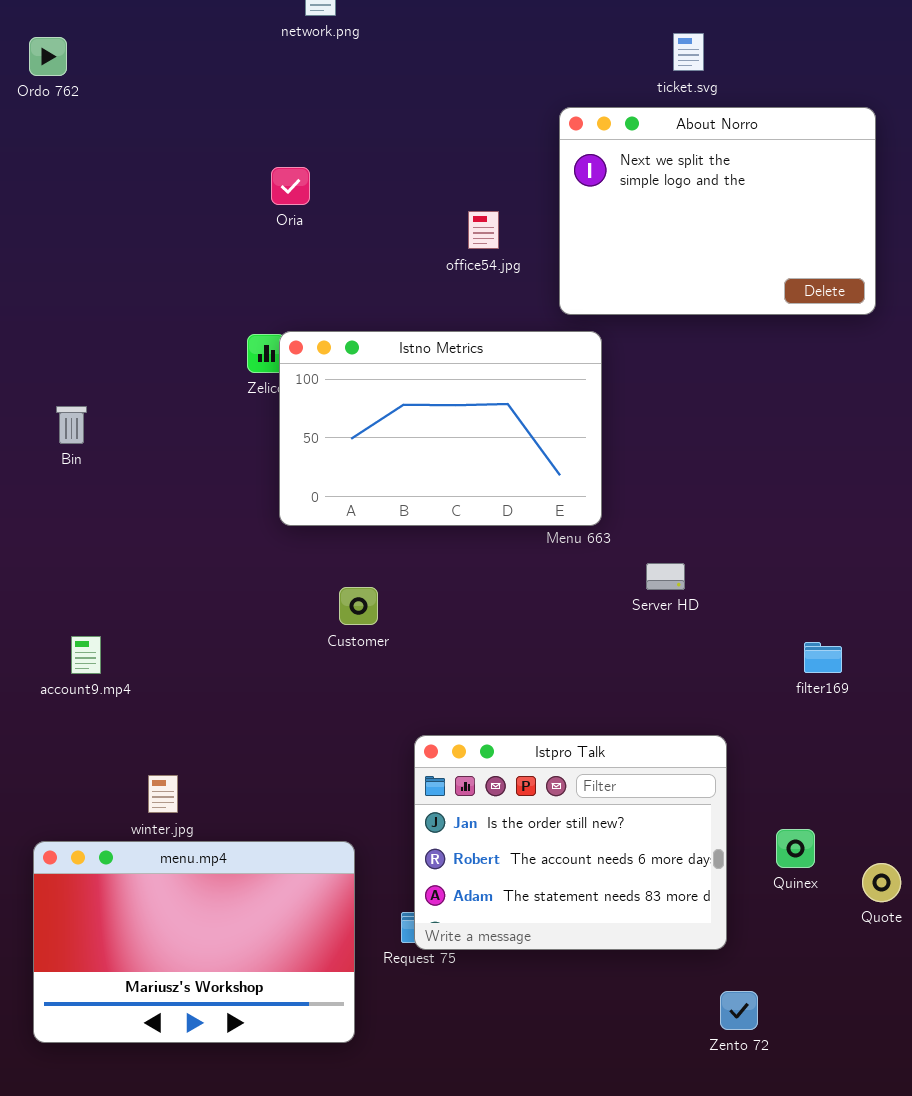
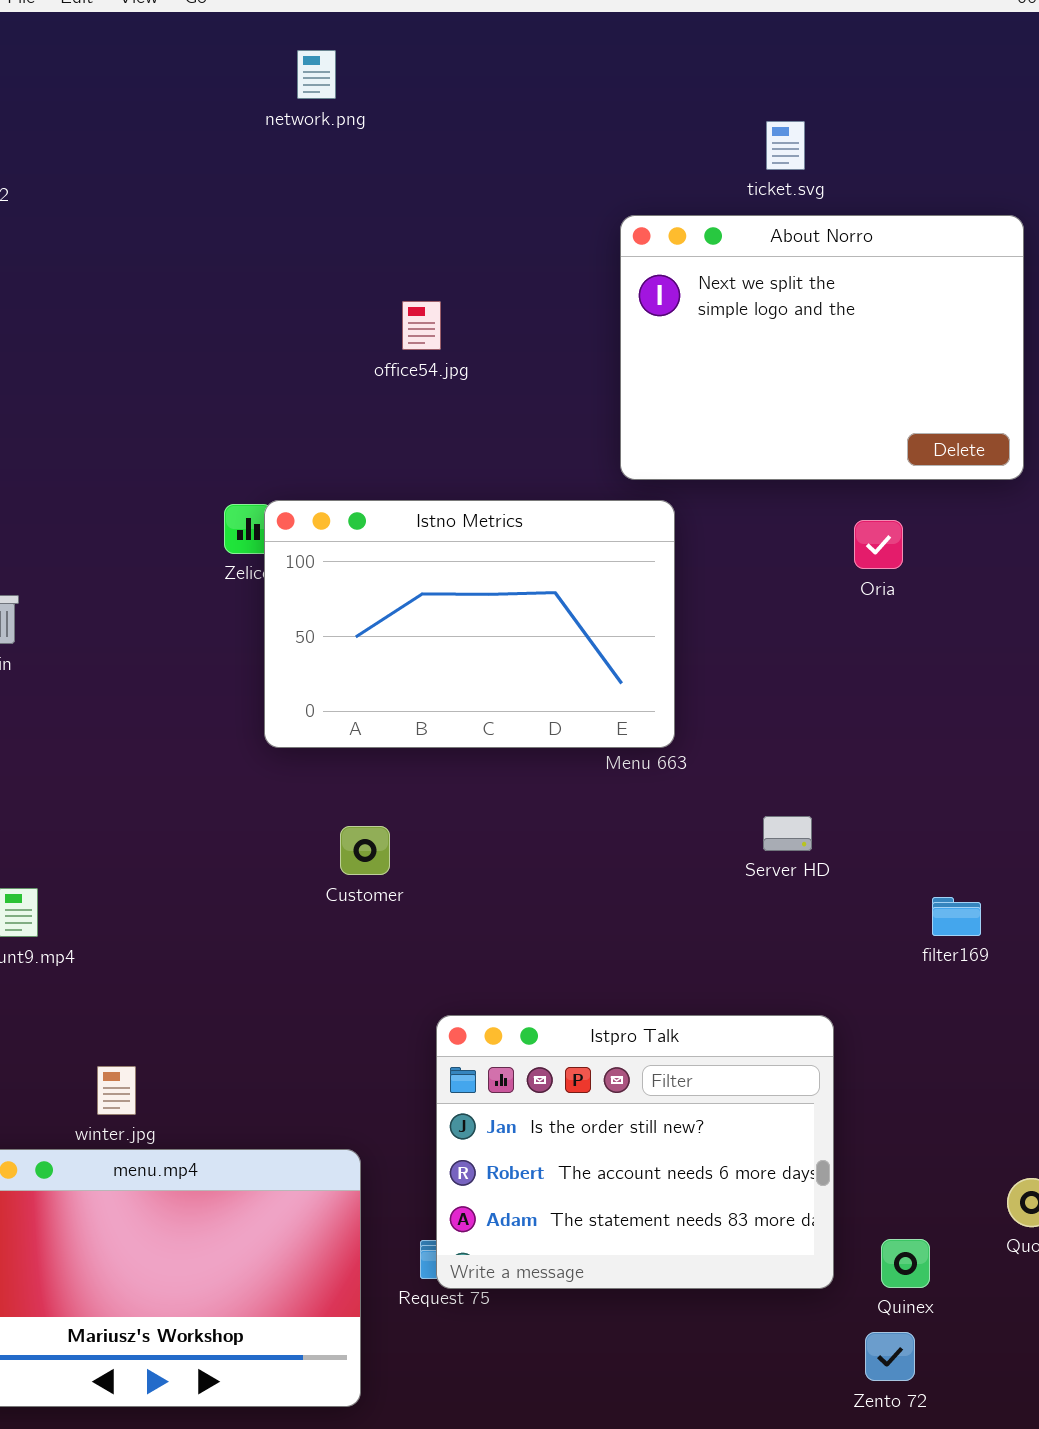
Oria: [271,167,310,205] -> [854,520,903,569], moved
office54.jpg: [468,211,499,249] -> [402,301,441,350], moved
Server HD: [646,563,685,590] -> [763,816,812,851], moved
Quinex: [776,829,815,868] -> [881,1239,930,1288], moved
Zento 72: [720,991,758,1030] -> [865,1332,915,1381], moved

